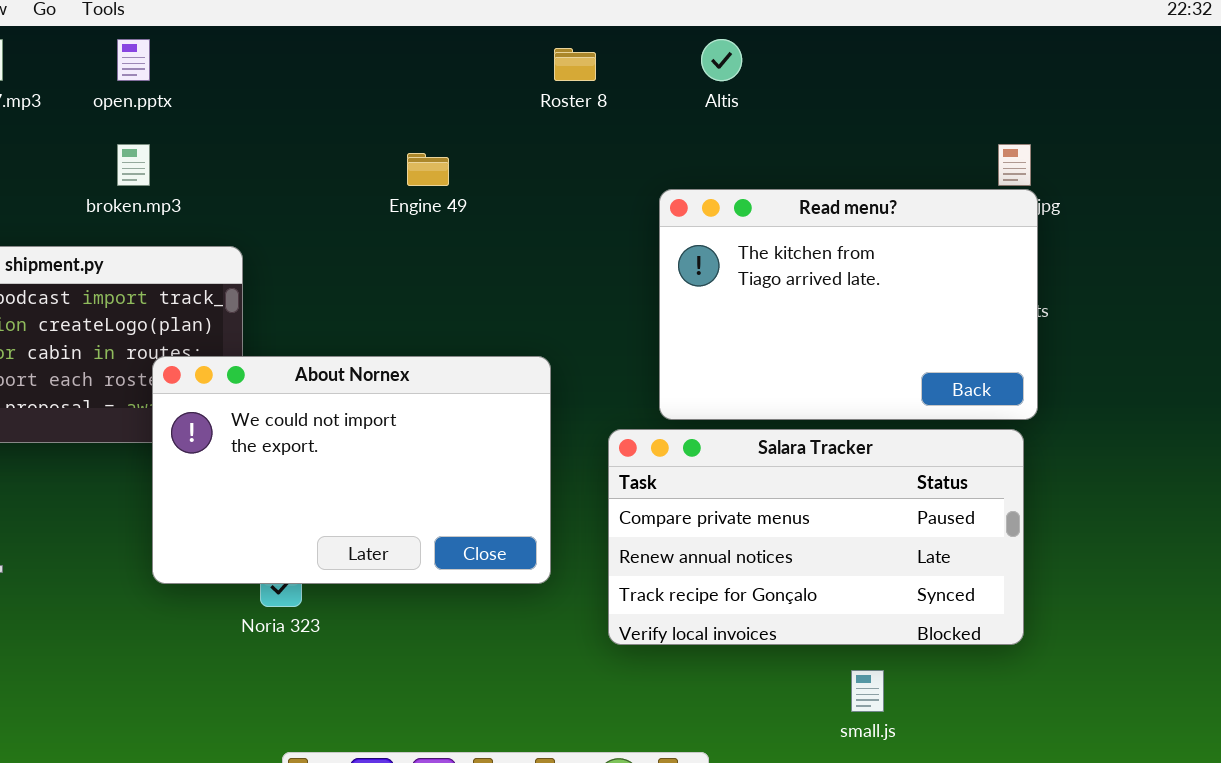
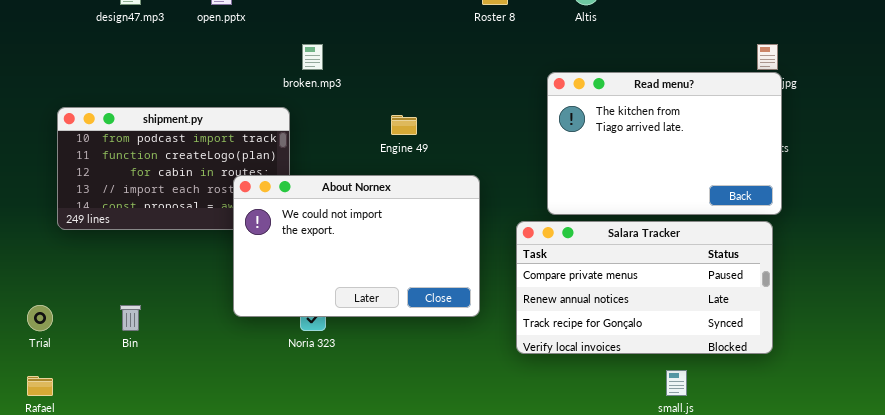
broken.mp3: [117,144,150,186] -> [302,44,323,70], moved
Engine 49: [407,153,449,186] -> [391,115,417,135], moved

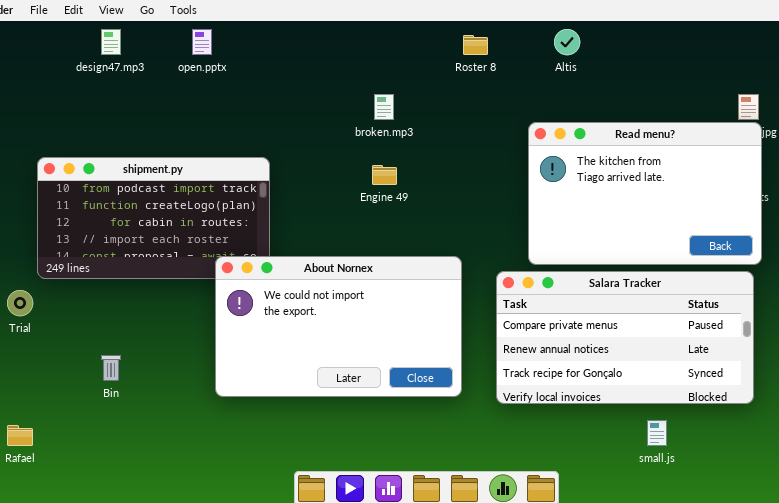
broken.mp3: [302,44,323,70] -> [374,94,394,120], moved
About Nornex: [233,175,480,317] -> [215,256,462,397], moved
Trial: [27,305,53,331] -> [7,290,33,316], moved

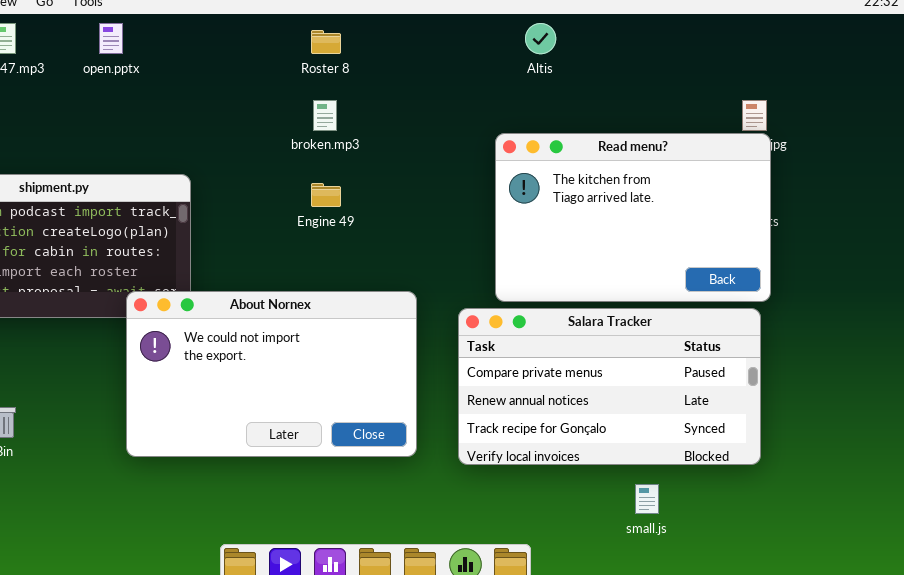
Roster 8: [463,35,488,55] -> [311,30,341,54], moved

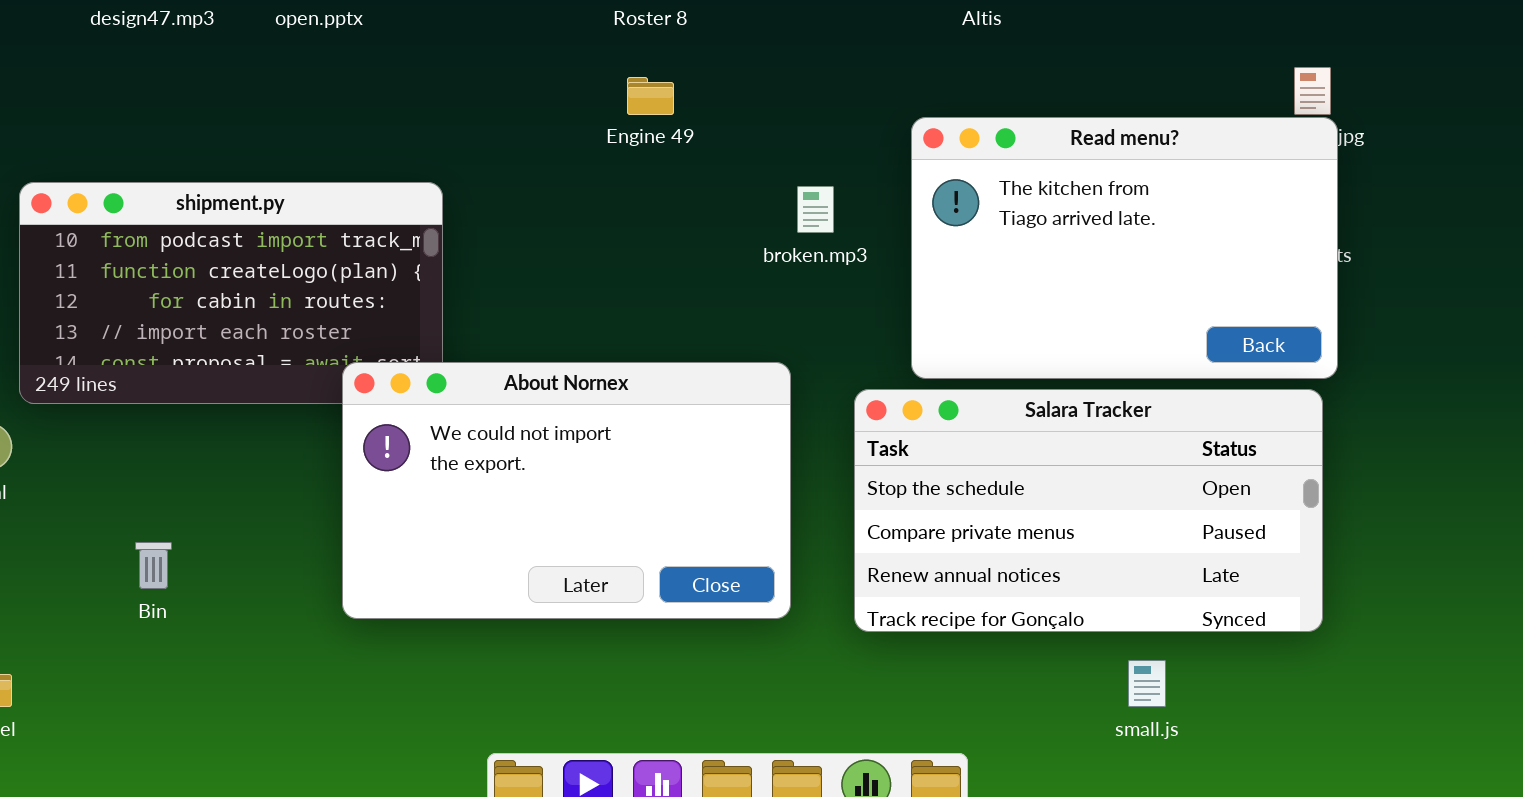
broken.mp3: [313,100,337,131] -> [797,186,834,233], moved
Engine 49: [311,183,341,207] -> [627,77,674,115], moved
Salara Tracker: [458,308,761,465] -> [854,389,1323,632], scrolled up 1 row

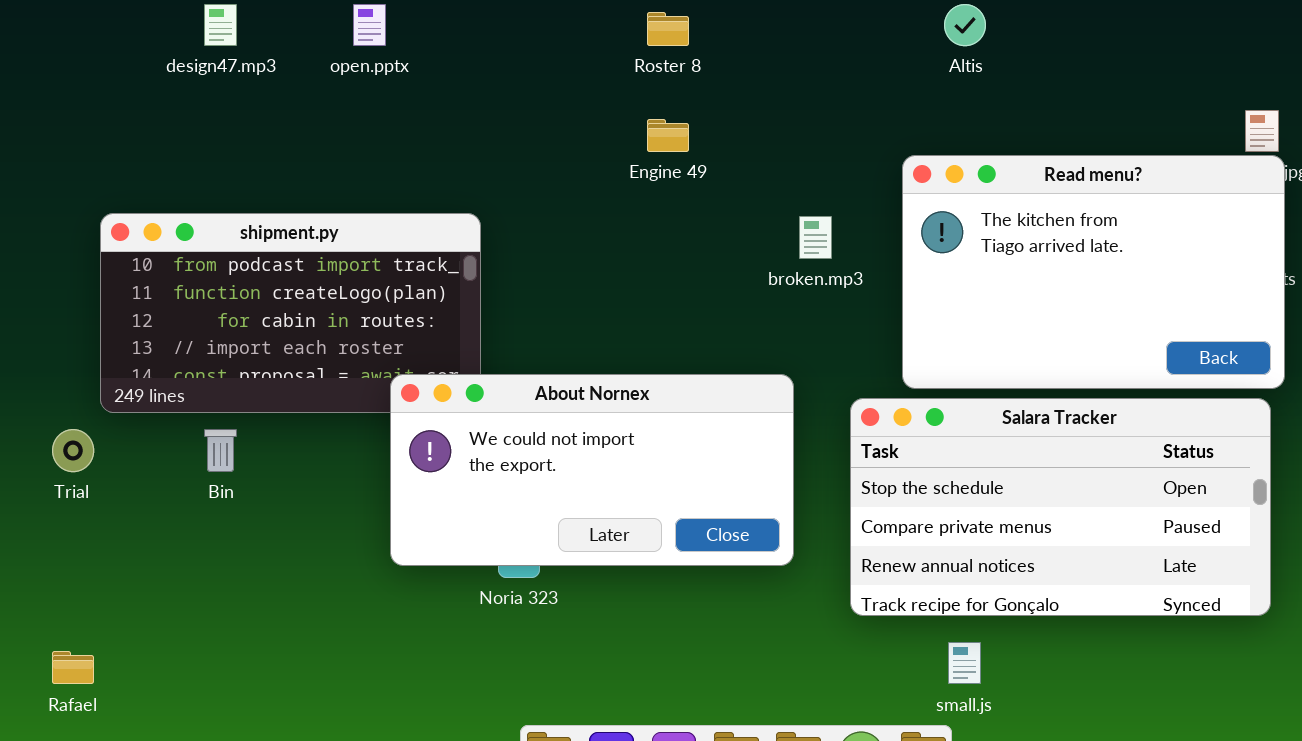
About Nornex: [342,362,791,619] -> [390,374,794,566], resized
Bin: [135,542,172,589] -> [204,429,237,472], moved
small.js: [1128,660,1166,707] -> [948,642,981,684], moved

